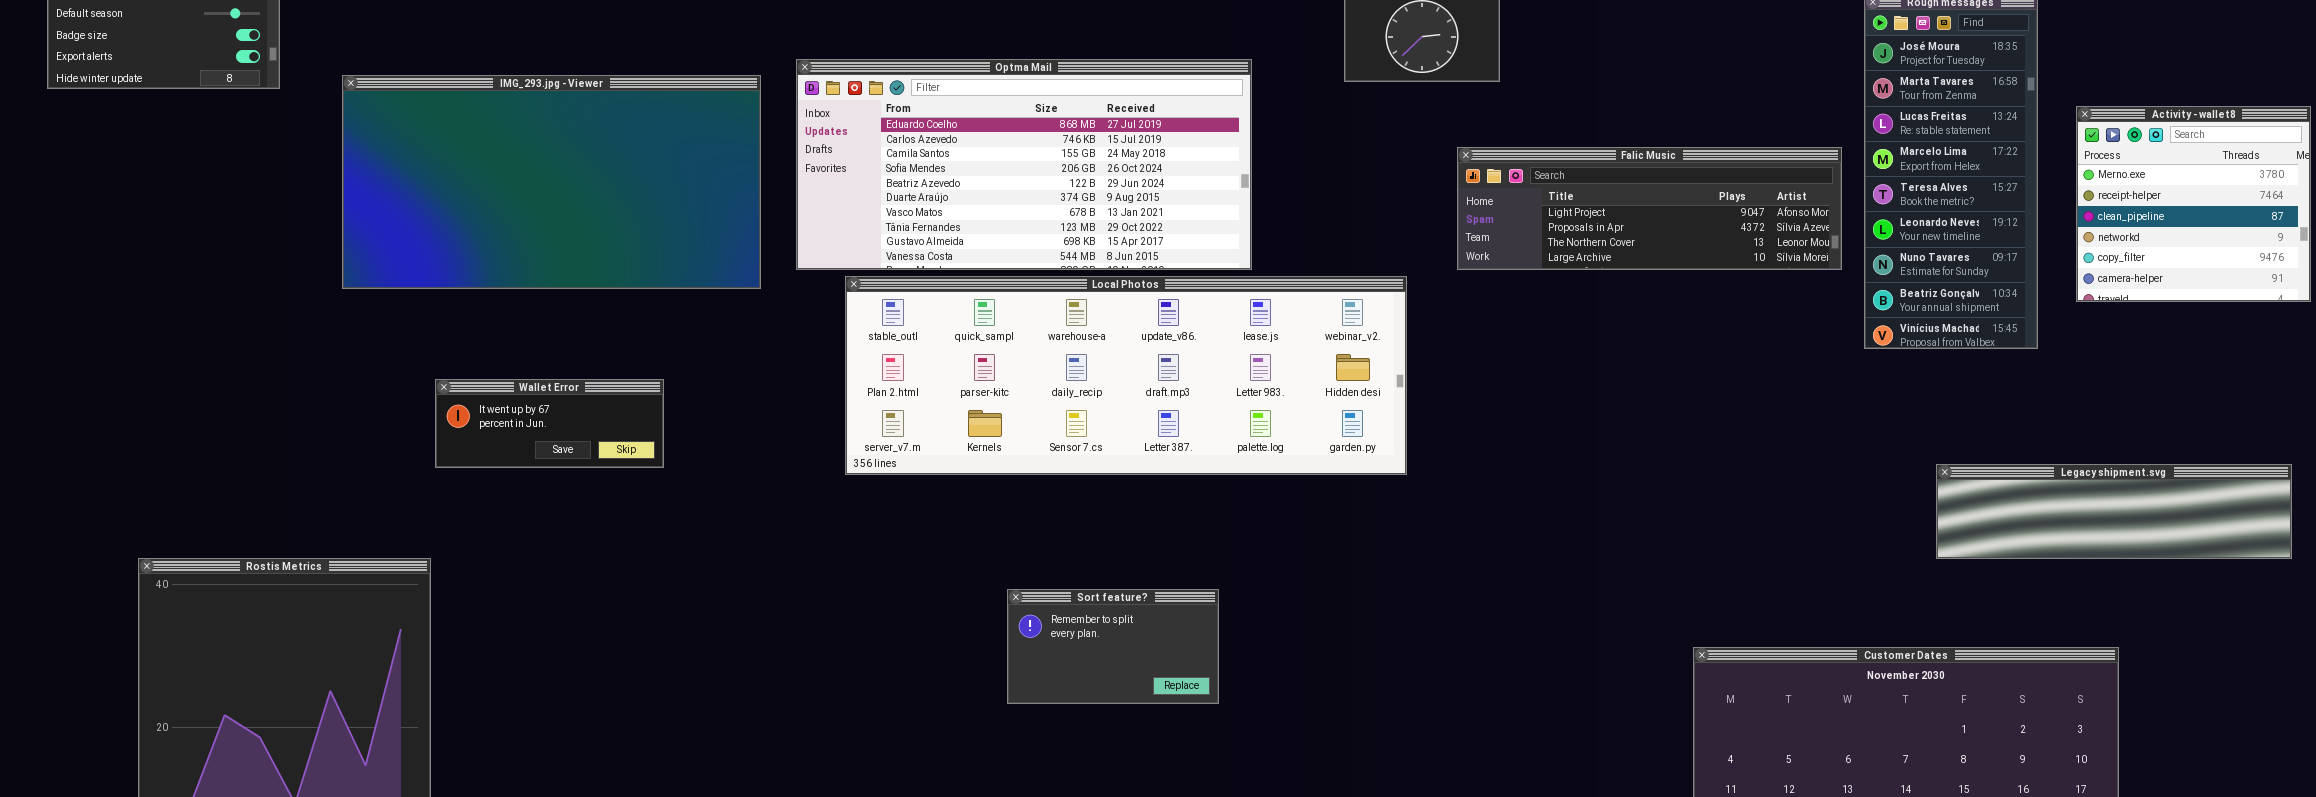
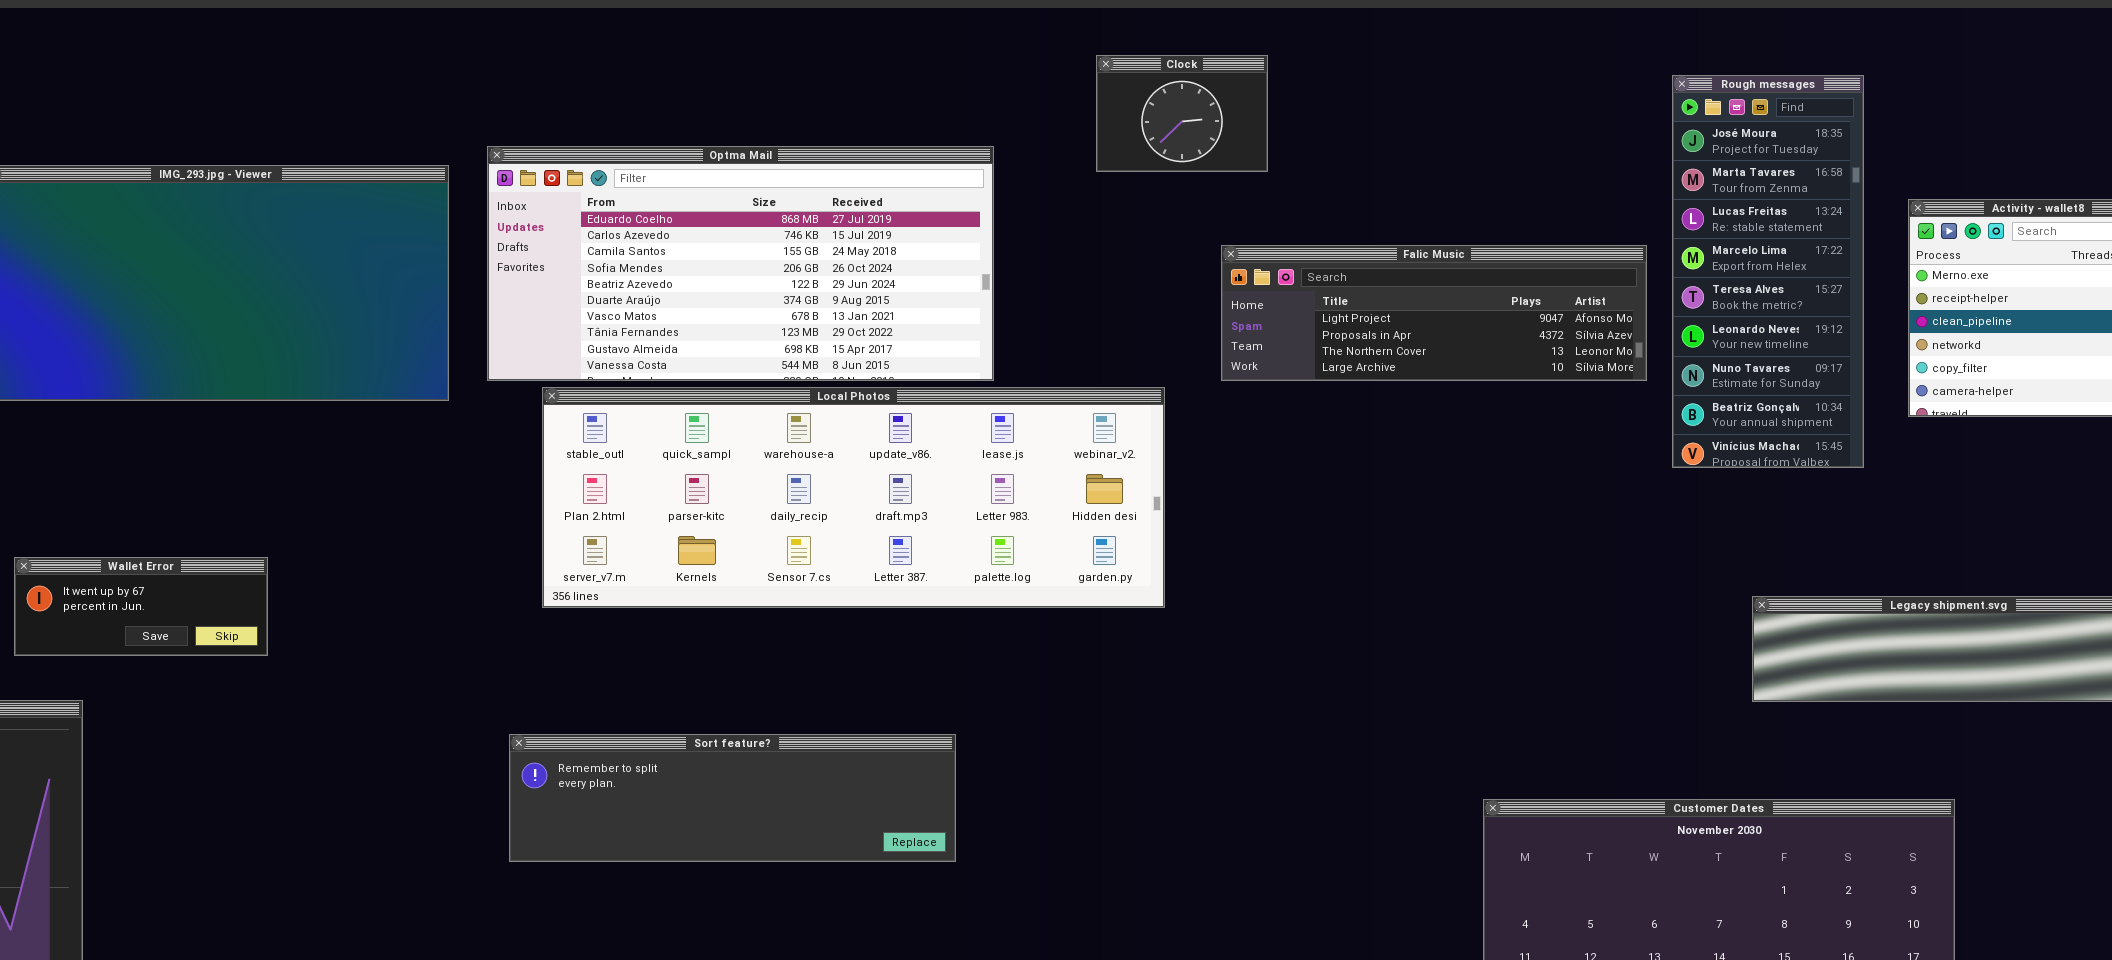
Wallet Error: [435,379,664,468] -> [14,557,268,656], moved
Sort feature?: [1007,589,1219,704] -> [509,734,956,862], resized

